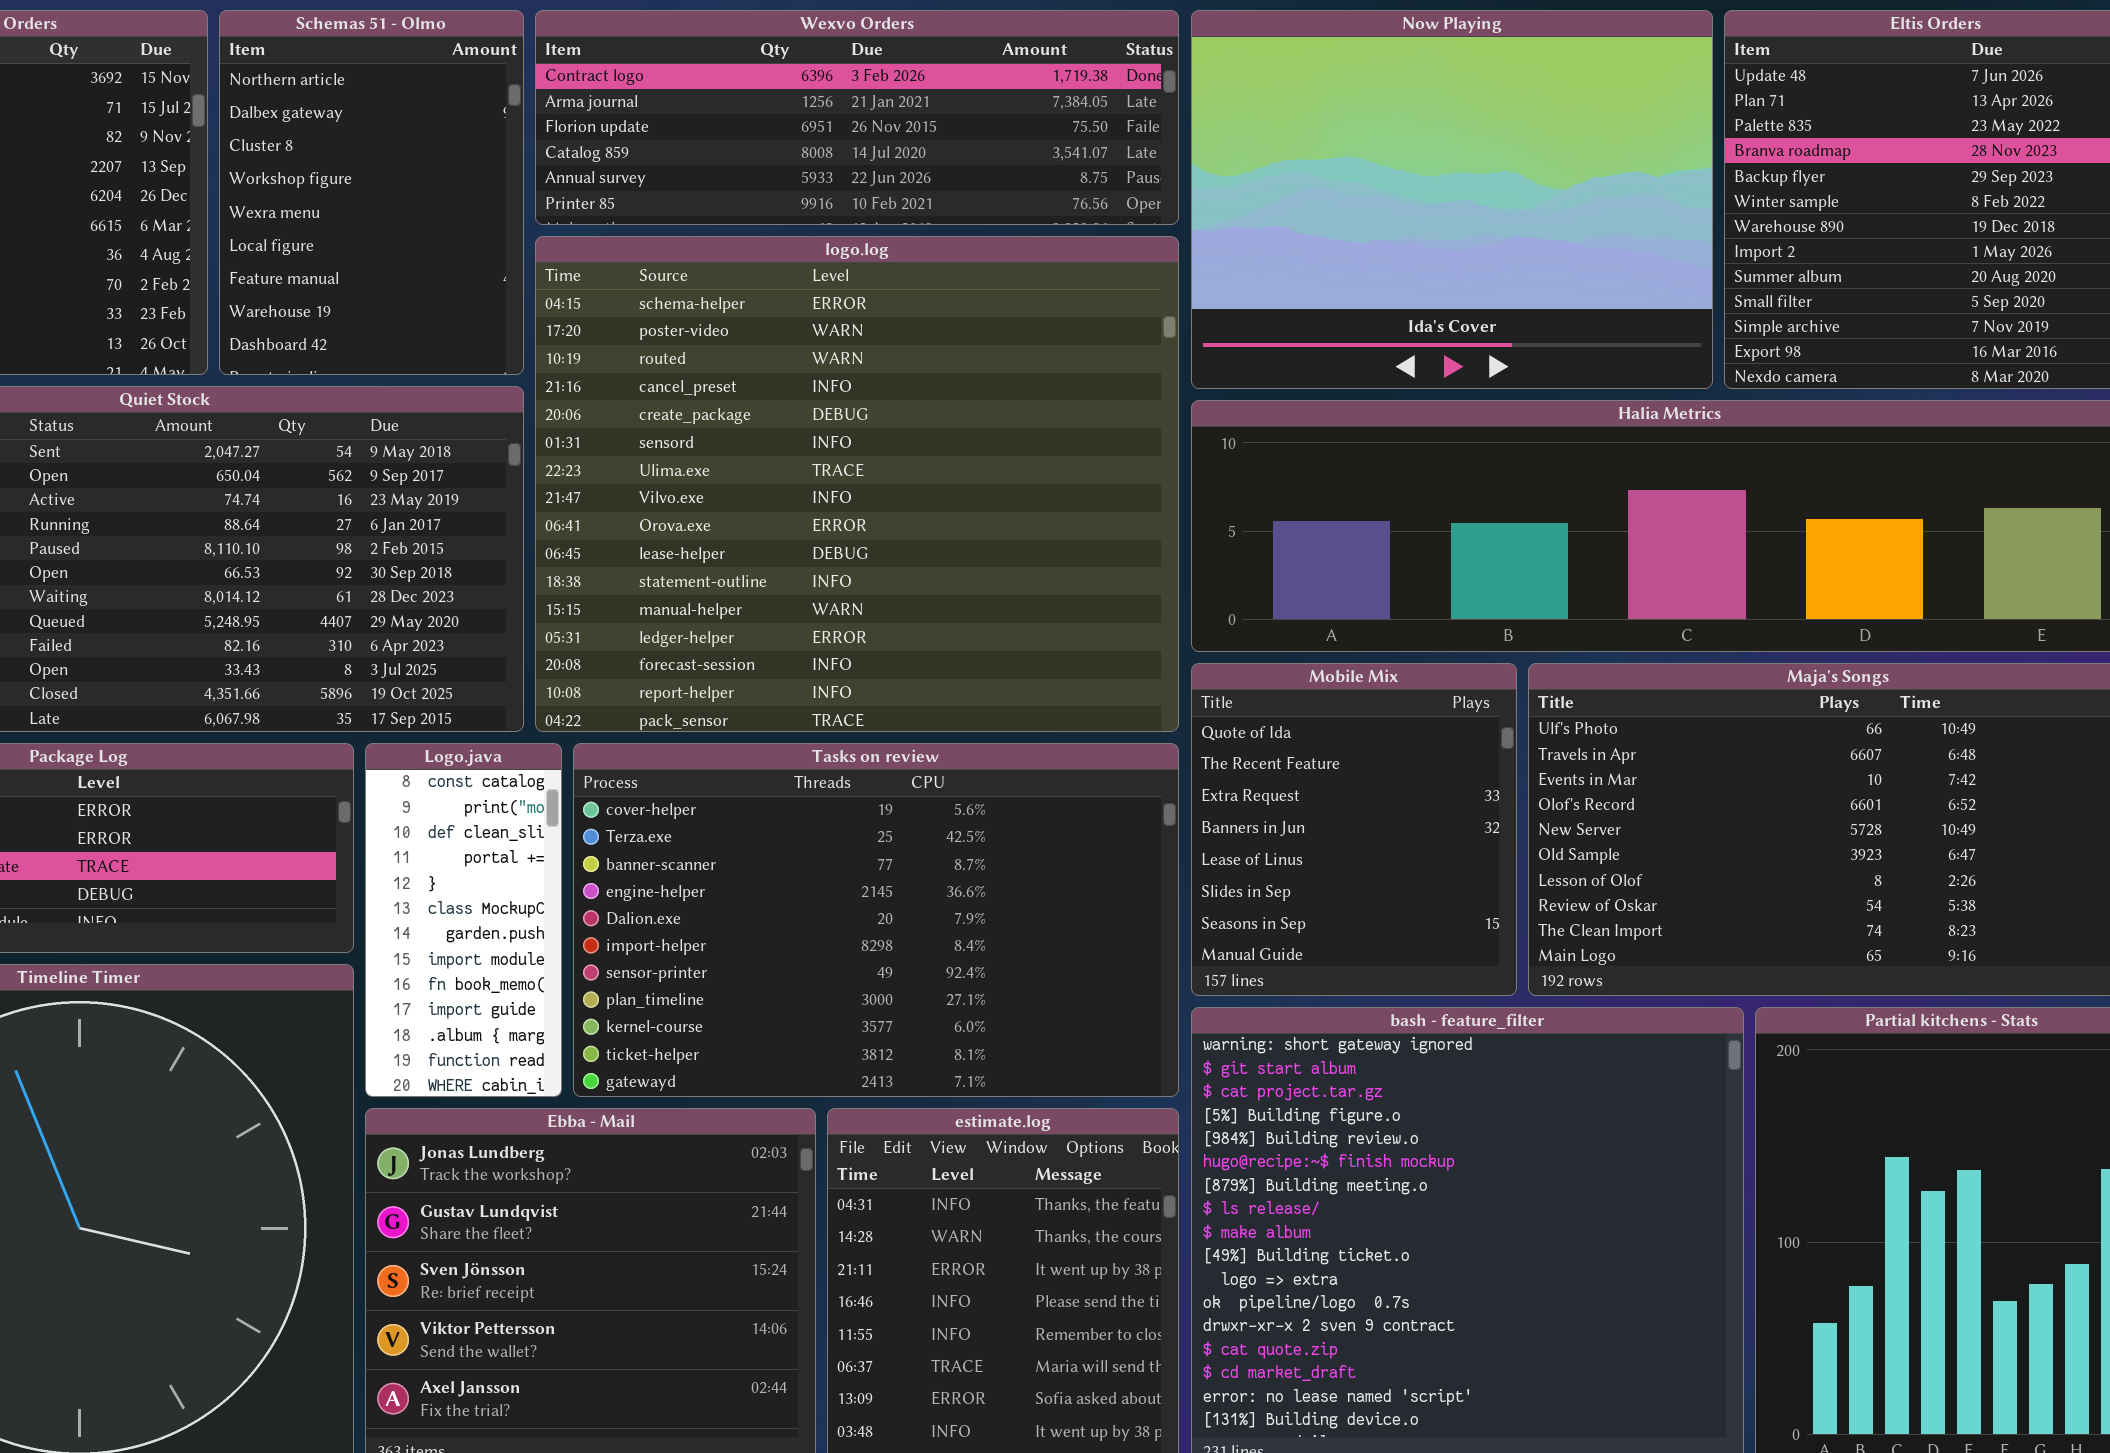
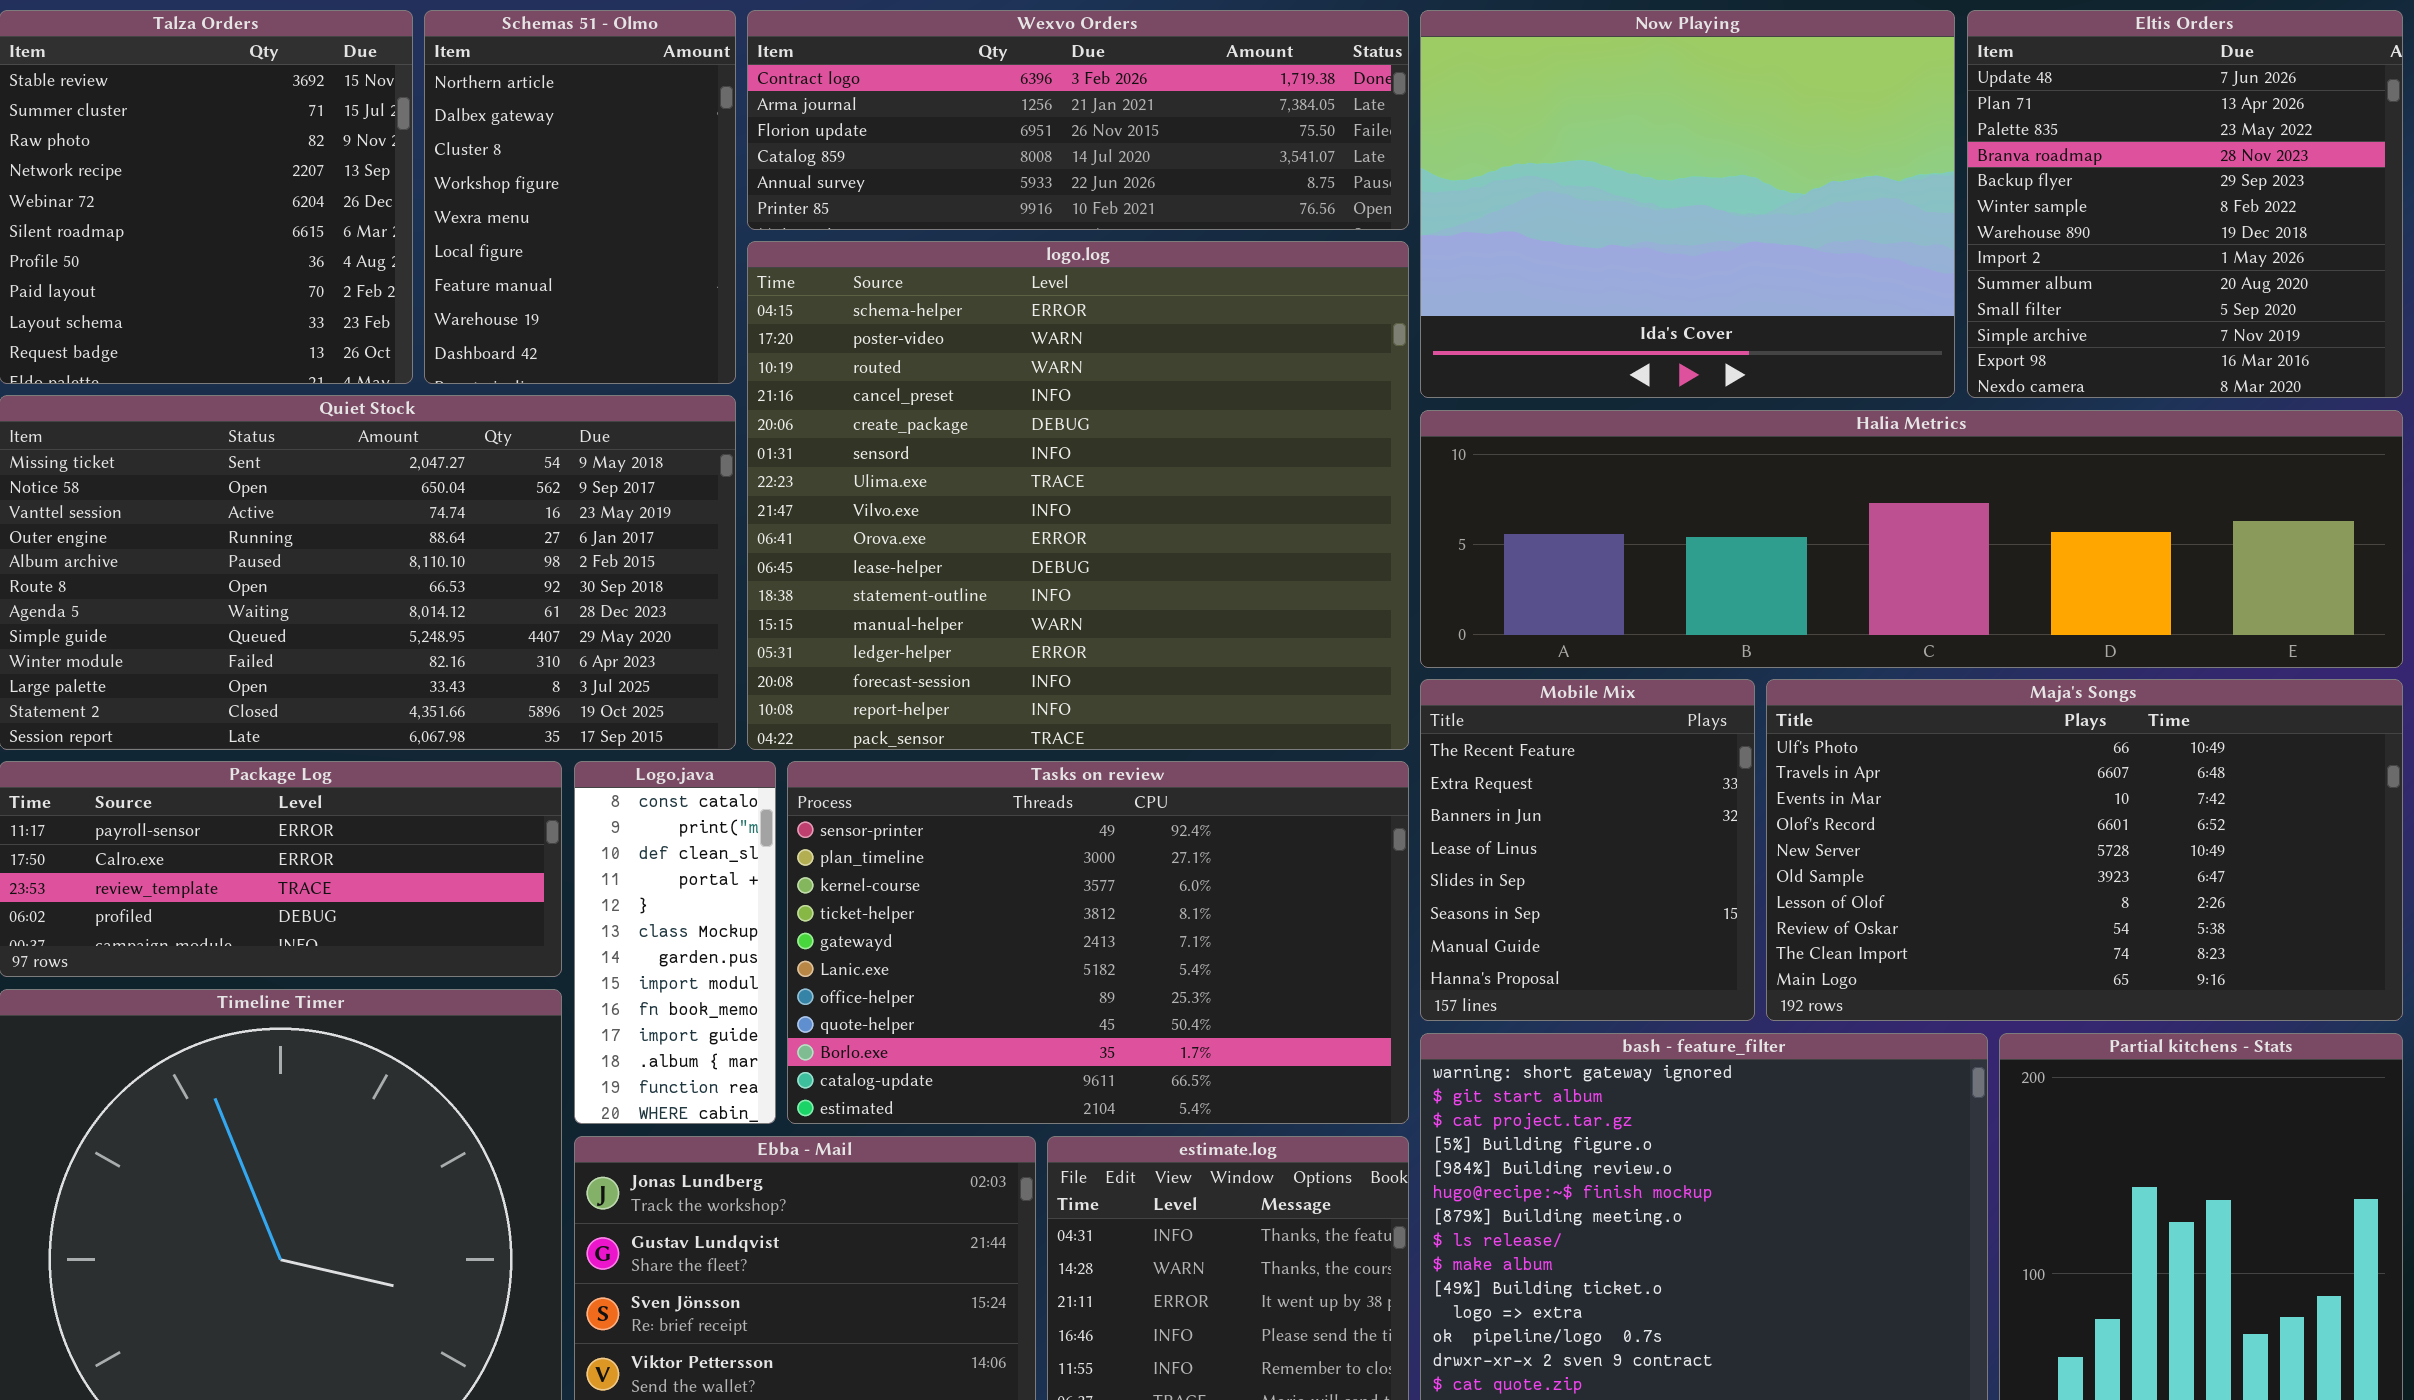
Mobile Mix: [1191,663,1517,996] -> [1420,679,1755,1021], scrolled down 1 row
Tasks on review: [573,743,1179,1097] -> [787,761,1409,1124], scrolled down 6 rows

